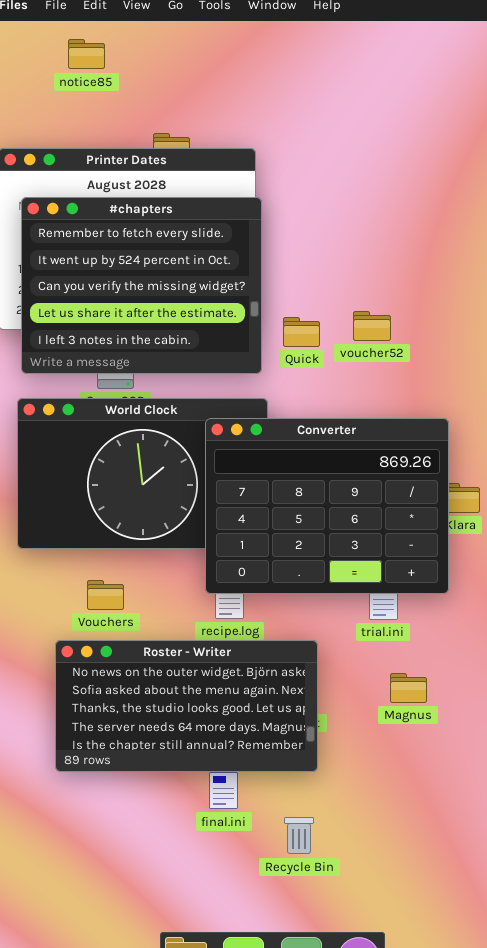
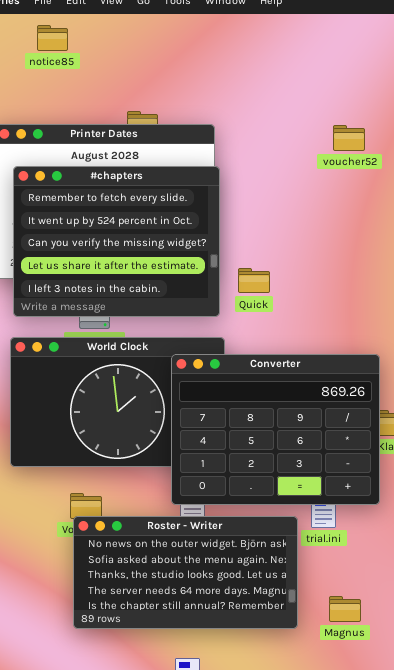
notice85: [68,39,105,69] -> [37,25,68,51], moved
voucher52: [353,311,391,341] -> [333,125,365,151], moved
Roster - Writer: [55,640,318,772] -> [73,516,298,629], moved
Magnus: [390,673,427,703] -> [329,596,361,622], moved

